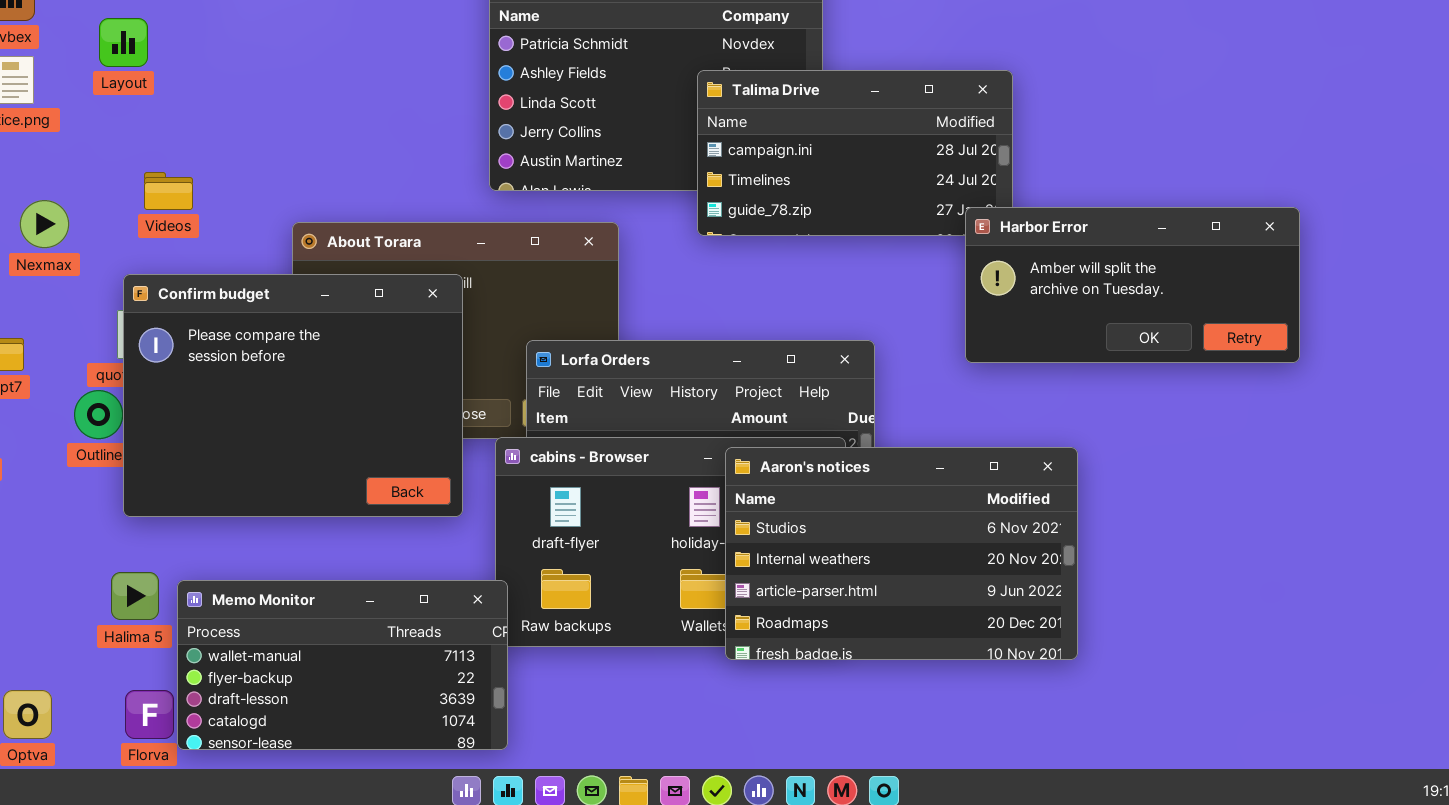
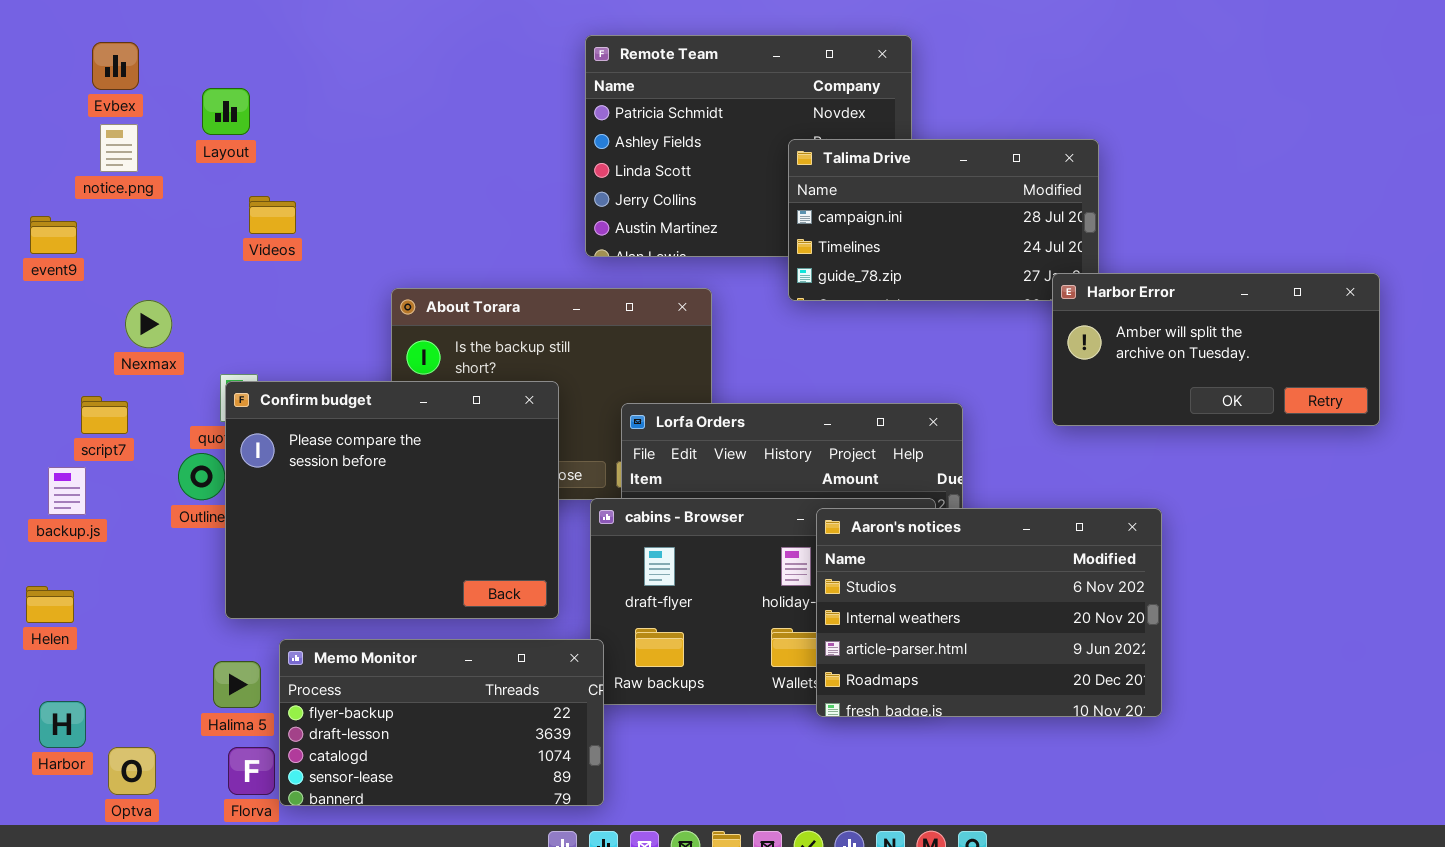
Videos: [144,172,193,210] -> [249,196,296,234], moved
Nexmax: [20,200,69,248] -> [125,300,172,348], moved
Confirm budget: [123,274,463,517] -> [225,381,559,619], moved
Halima 5: [111,572,159,620] -> [213,661,261,708], moved
Memo Monitor: [177,580,508,750] -> [279,639,604,806], scrolled down 1 row

